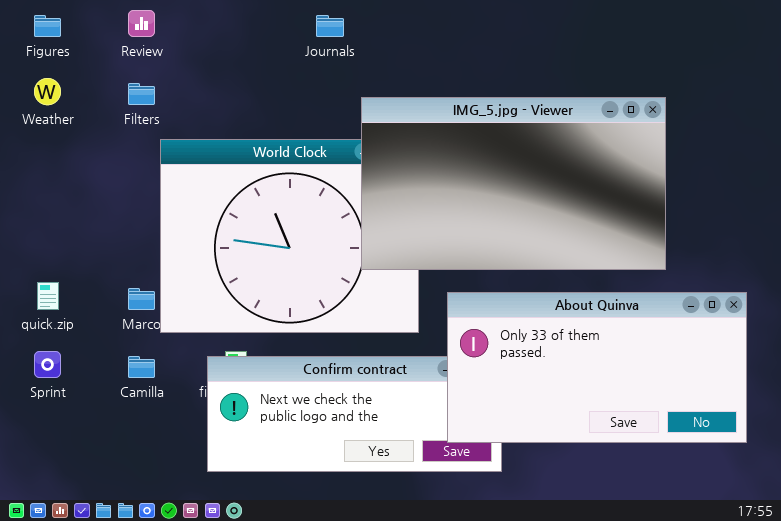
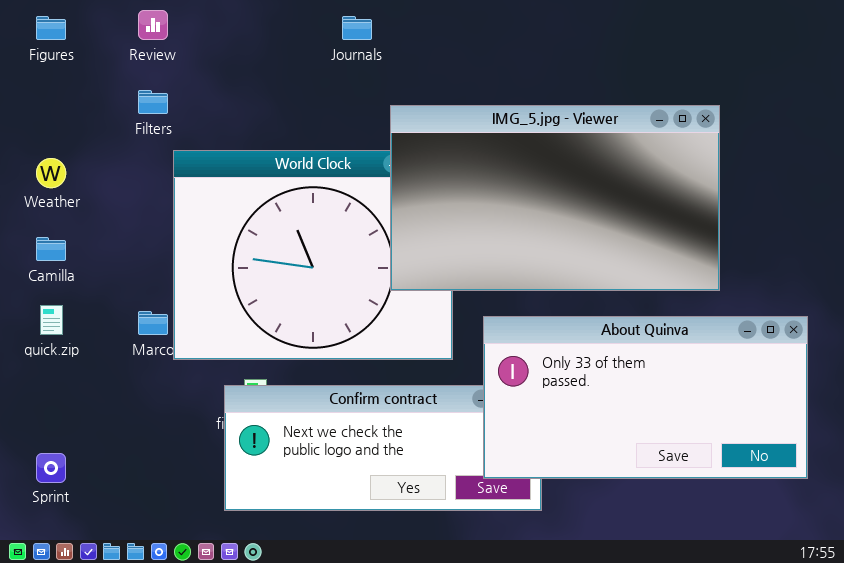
Weather: [34,78,61,105] -> [36,158,66,188], moved
Sprint: [34,351,61,378] -> [36,453,66,483], moved
Camilla: [128,356,155,378] -> [36,237,66,261], moved

